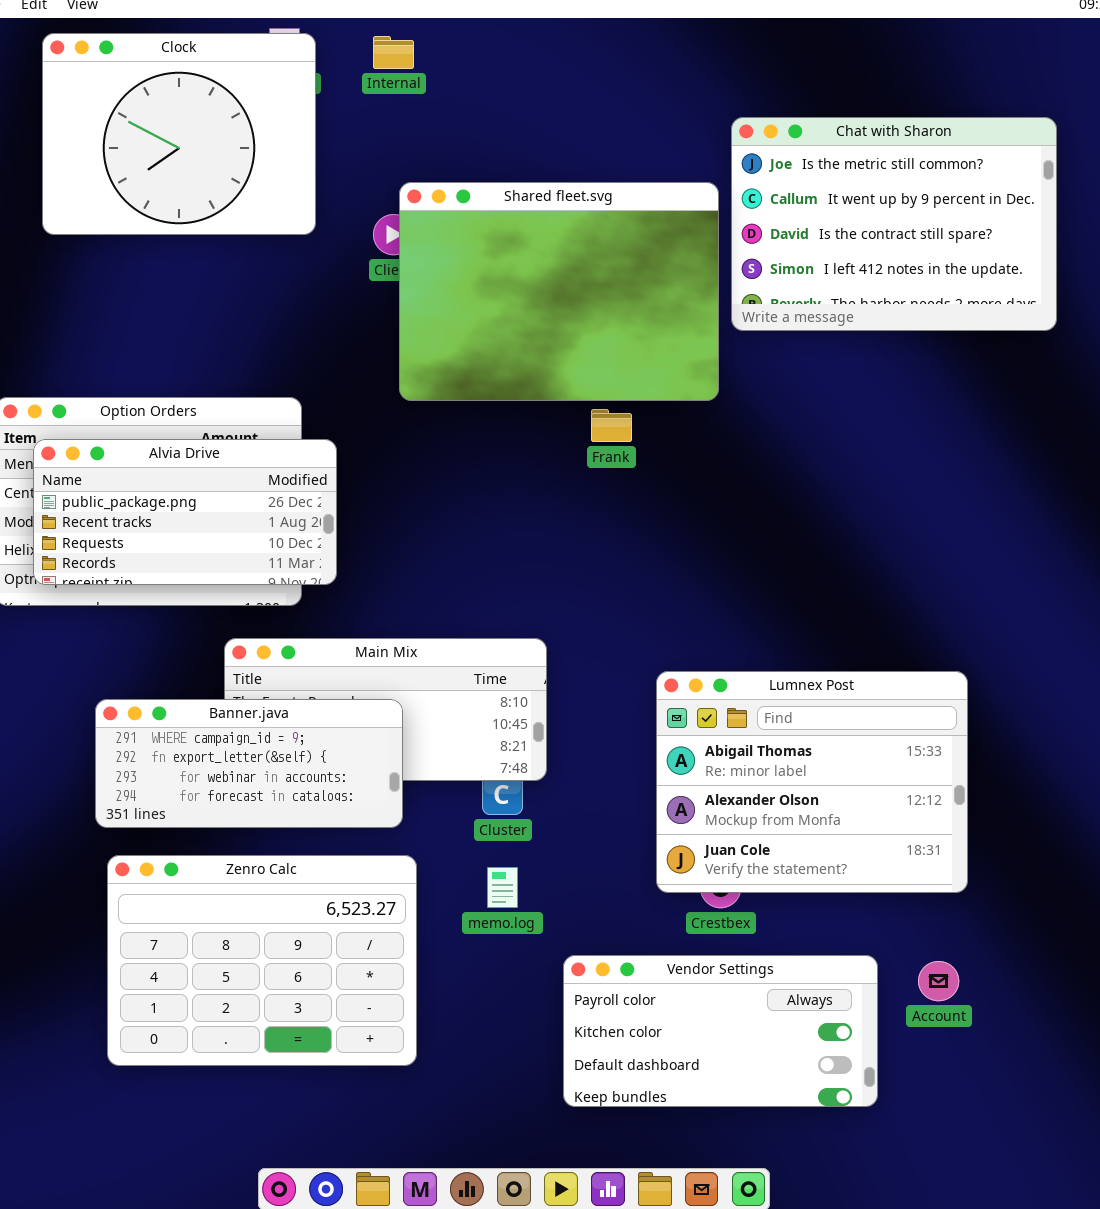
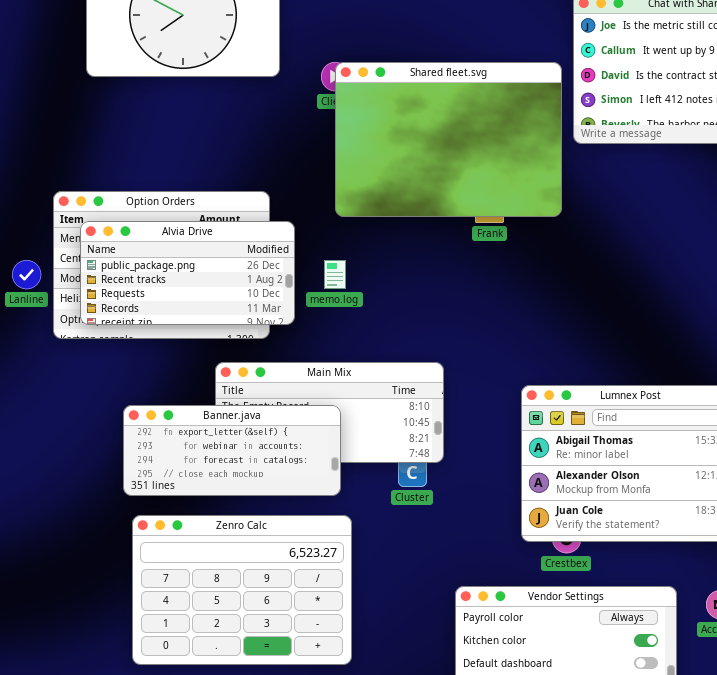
Shared fleet.svg: [399,182,719,401] -> [335,62,562,217], moved
Banner.java: [95,699,403,828] -> [123,405,341,496], scrolled down 1 row
memo.log: [487,867,518,908] -> [324,260,346,289], moved

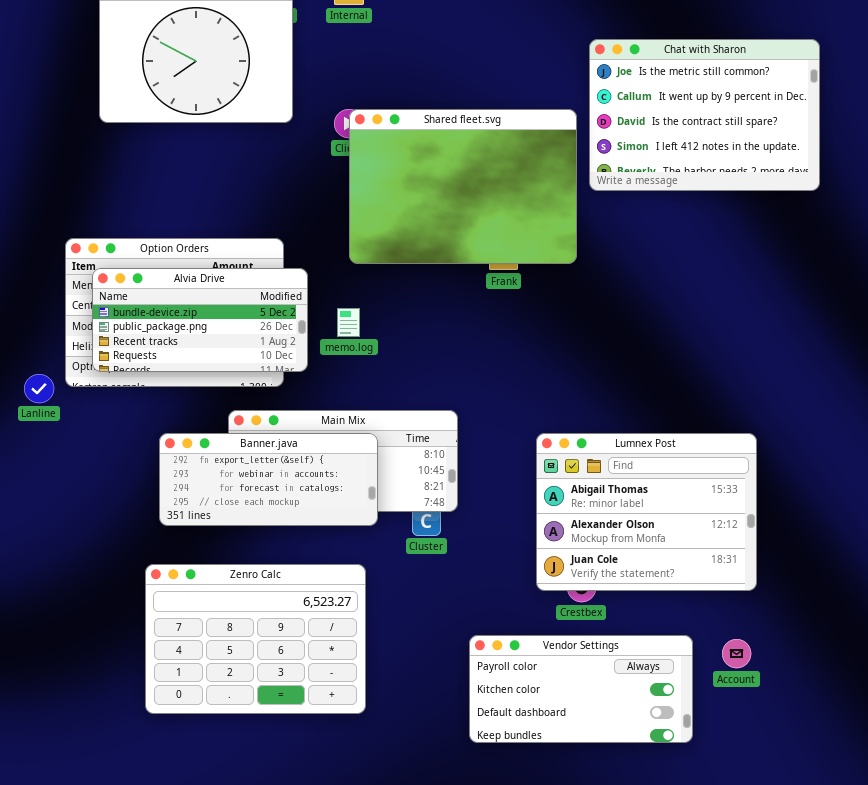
Alvia Drive: [80,221,295,325] -> [92,268,308,372], scrolled up 1 row
Lanline: [12,260,41,289] -> [24,374,54,403], moved
Banner.java: [123,405,341,496] -> [159,433,378,526], moved

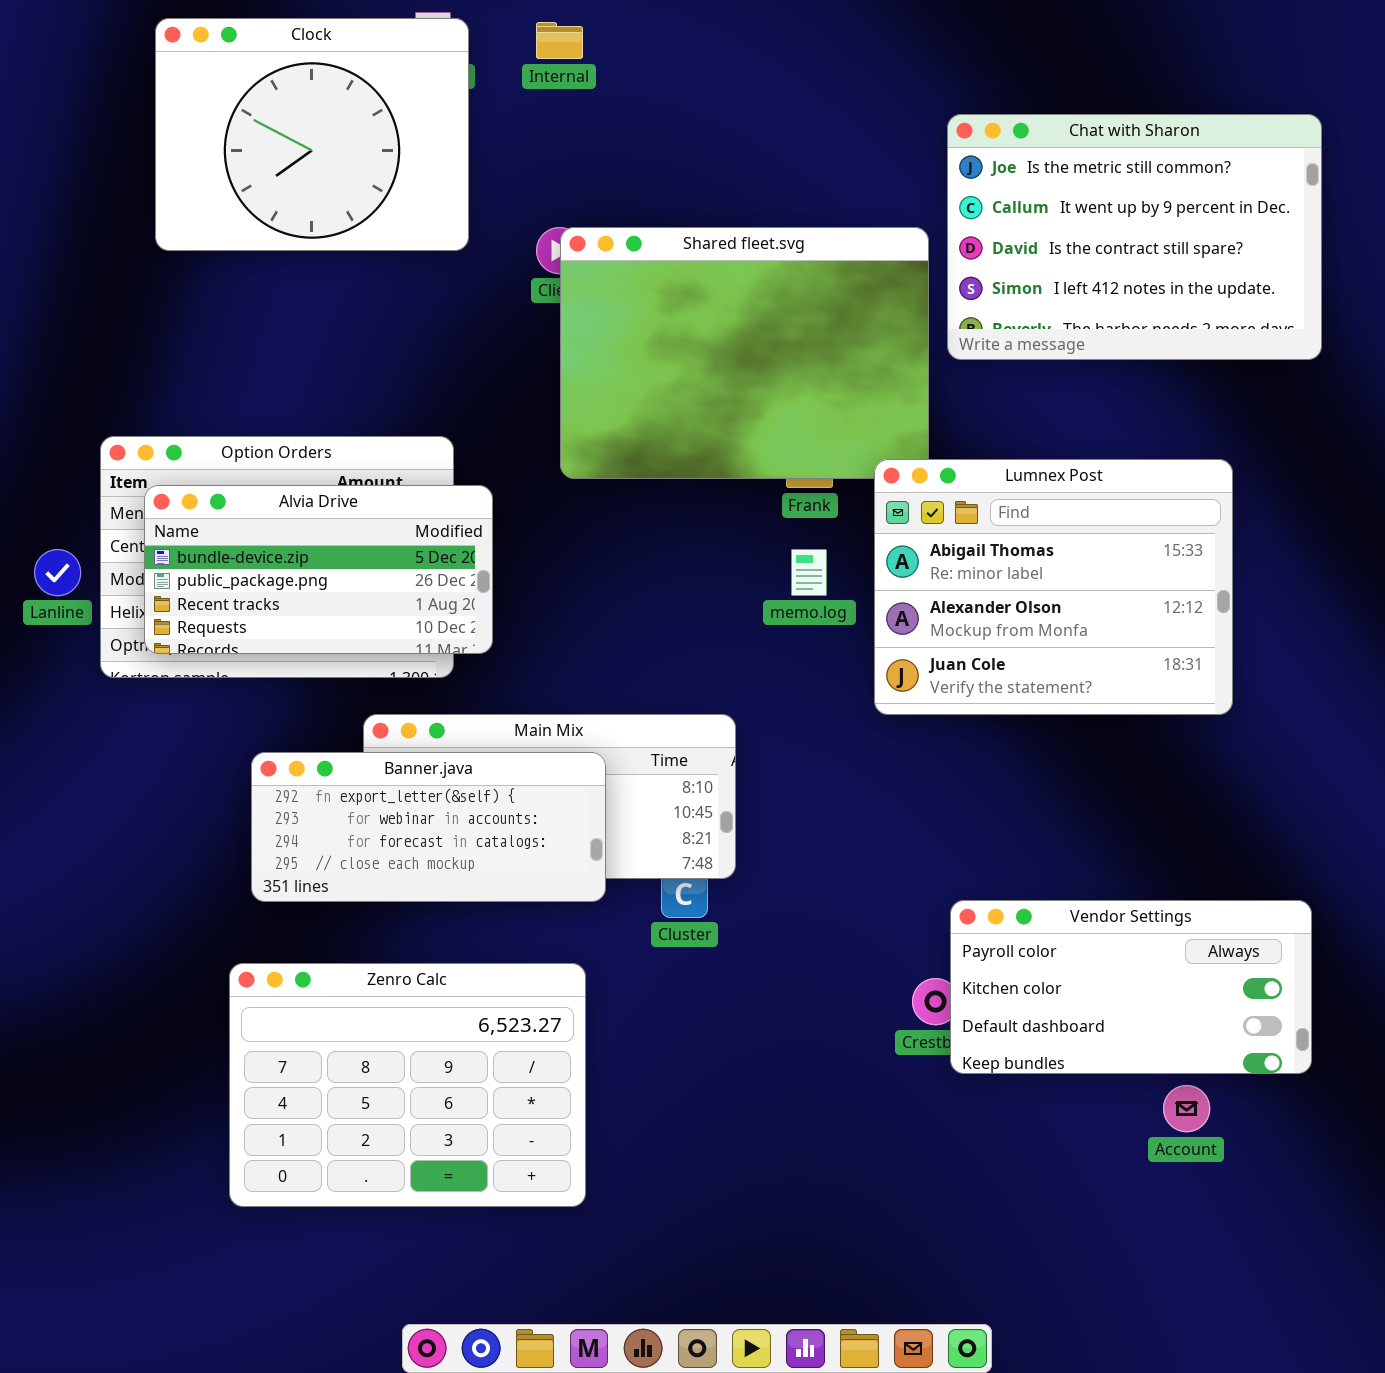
memo.log: [337,308,360,337] -> [791,549,827,596], moved
Lanline: [24,374,54,403] -> [34,549,81,596], moved
Lumnex Post: [536,433,757,591] -> [874,459,1233,715], moved
Vendor Settings: [469,635,693,743] -> [950,900,1312,1074], moved

